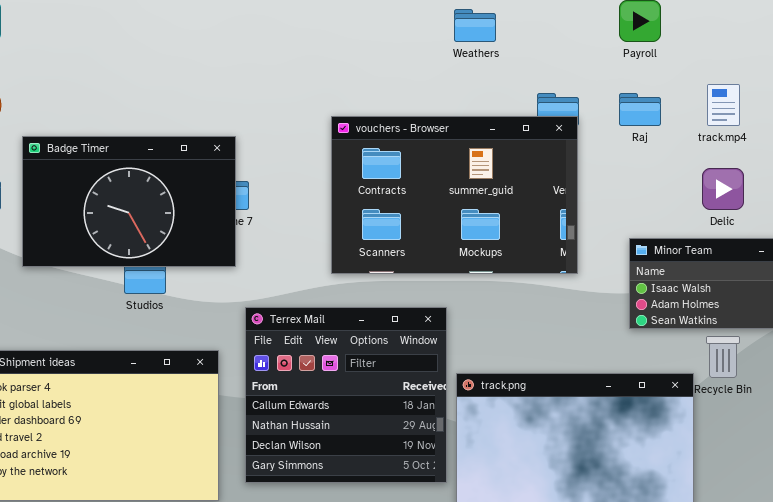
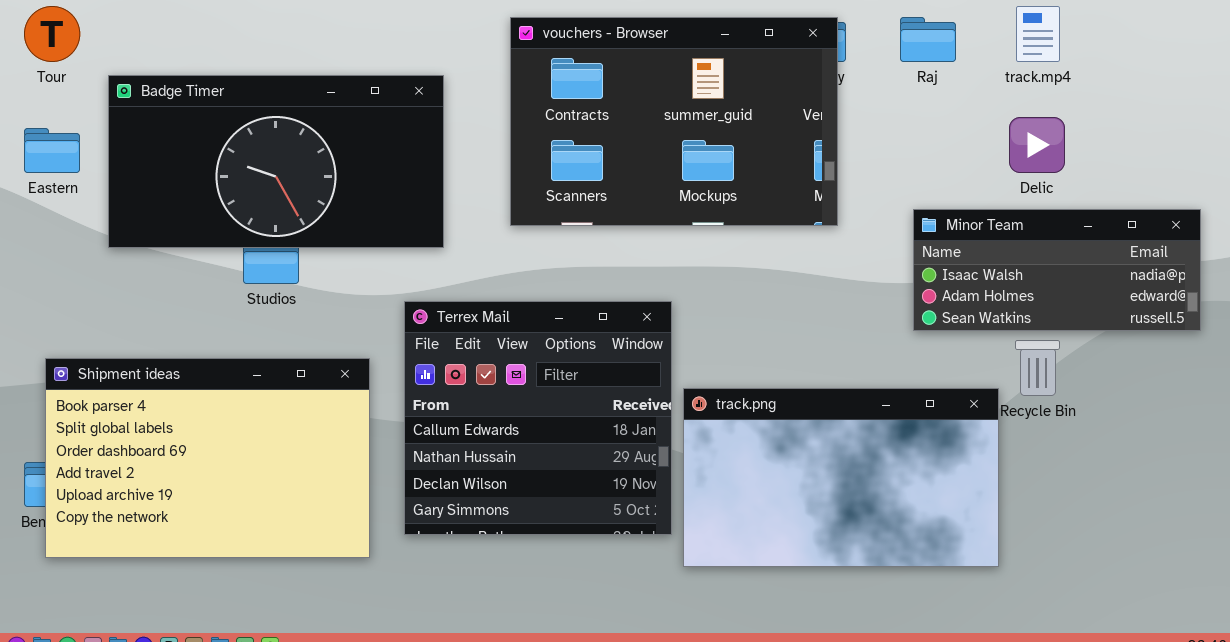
vouchers - Browser: [331,116,578,274] -> [510,17,838,226], moved
Badge Timer: [22,136,236,267] -> [108,75,444,248], resized

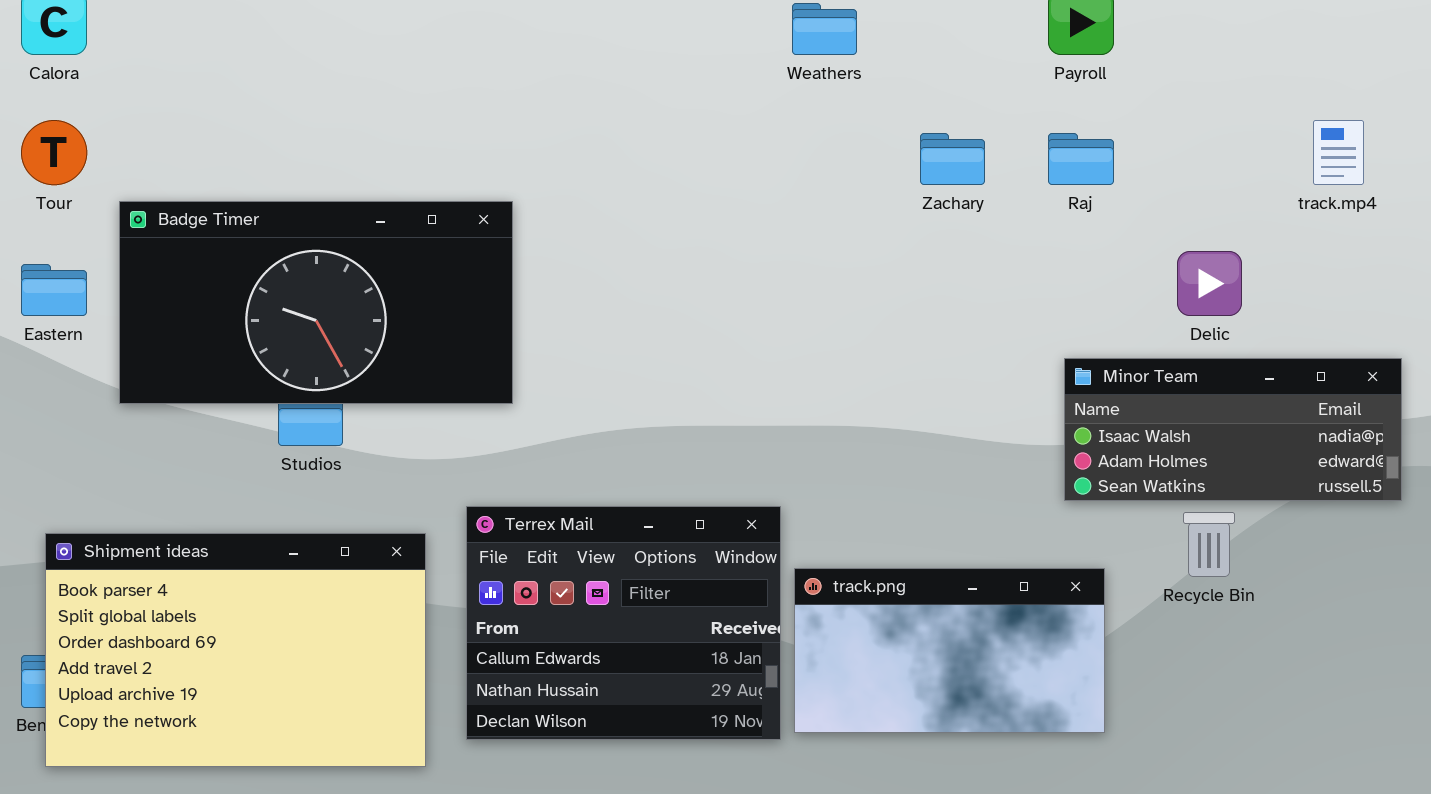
track.mp4: [1016,6,1060,62] -> [1313,120,1364,185], moved
vouchers - Browser: [510,17,838,226] -> none, closed
Terrex Mail: [404,301,672,535] -> [466,506,781,740], resized
track.png: [683,388,999,567] -> [794,568,1105,733], resized

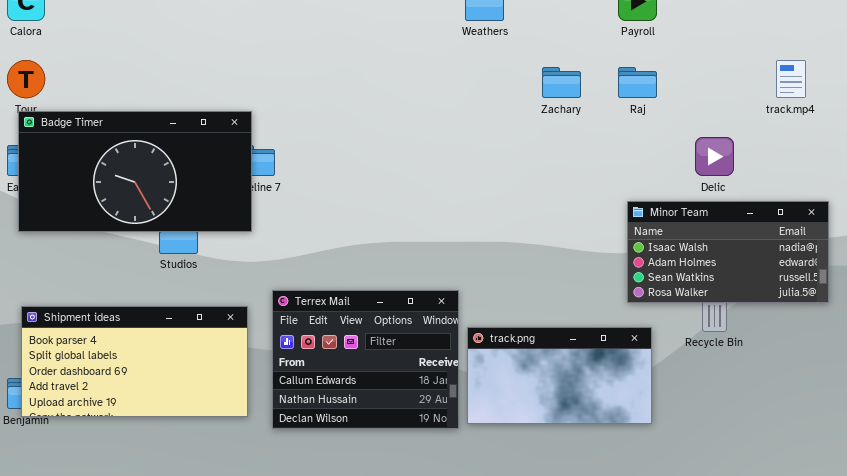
Badge Timer: [119,201,513,404] -> [18,111,252,232], moved
Minor Team: [1064,358,1402,501] -> [627,201,829,303], resized
Shipment ideas: [45,533,426,767] -> [21,306,248,417], resized

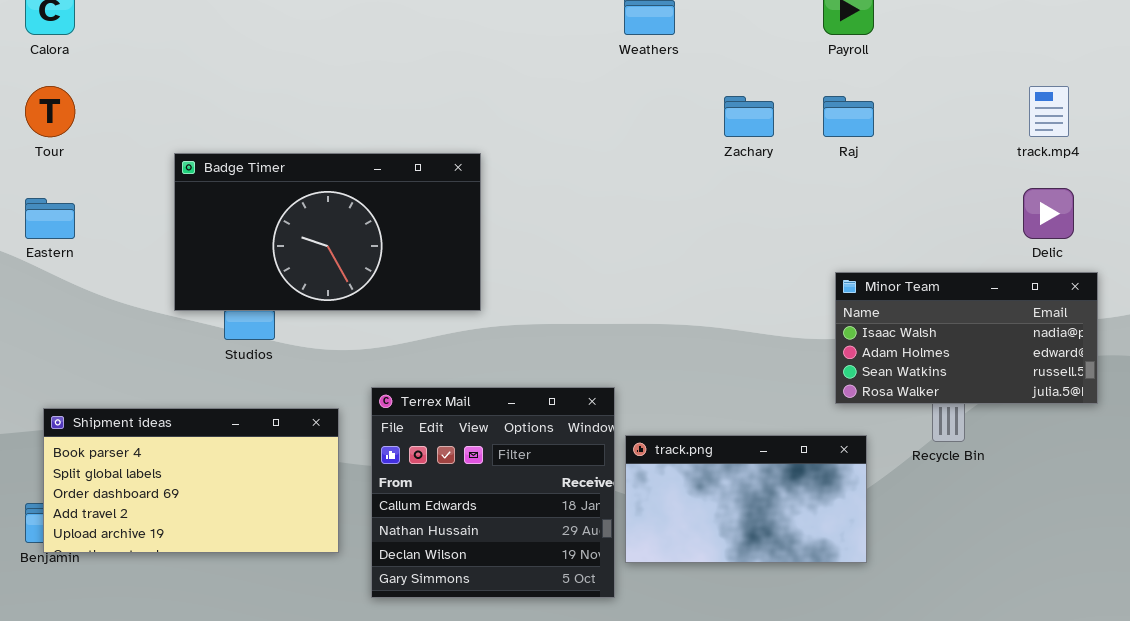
Badge Timer: [18,111,252,232] -> [174,153,481,311], moved
Delic: [695,137,734,176] -> [1023,188,1074,239], moved
Terrex Mail: [272,290,459,429] -> [371,387,615,598], resized

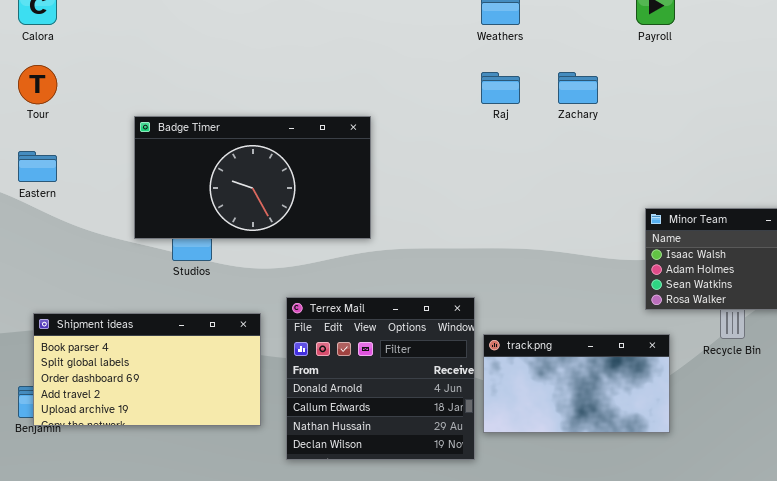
Raj: [823,96,874,137] -> [481,72,520,104], moved
Terrex Mail: [371,387,615,598] -> [286,297,475,460], scrolled up 1 row

